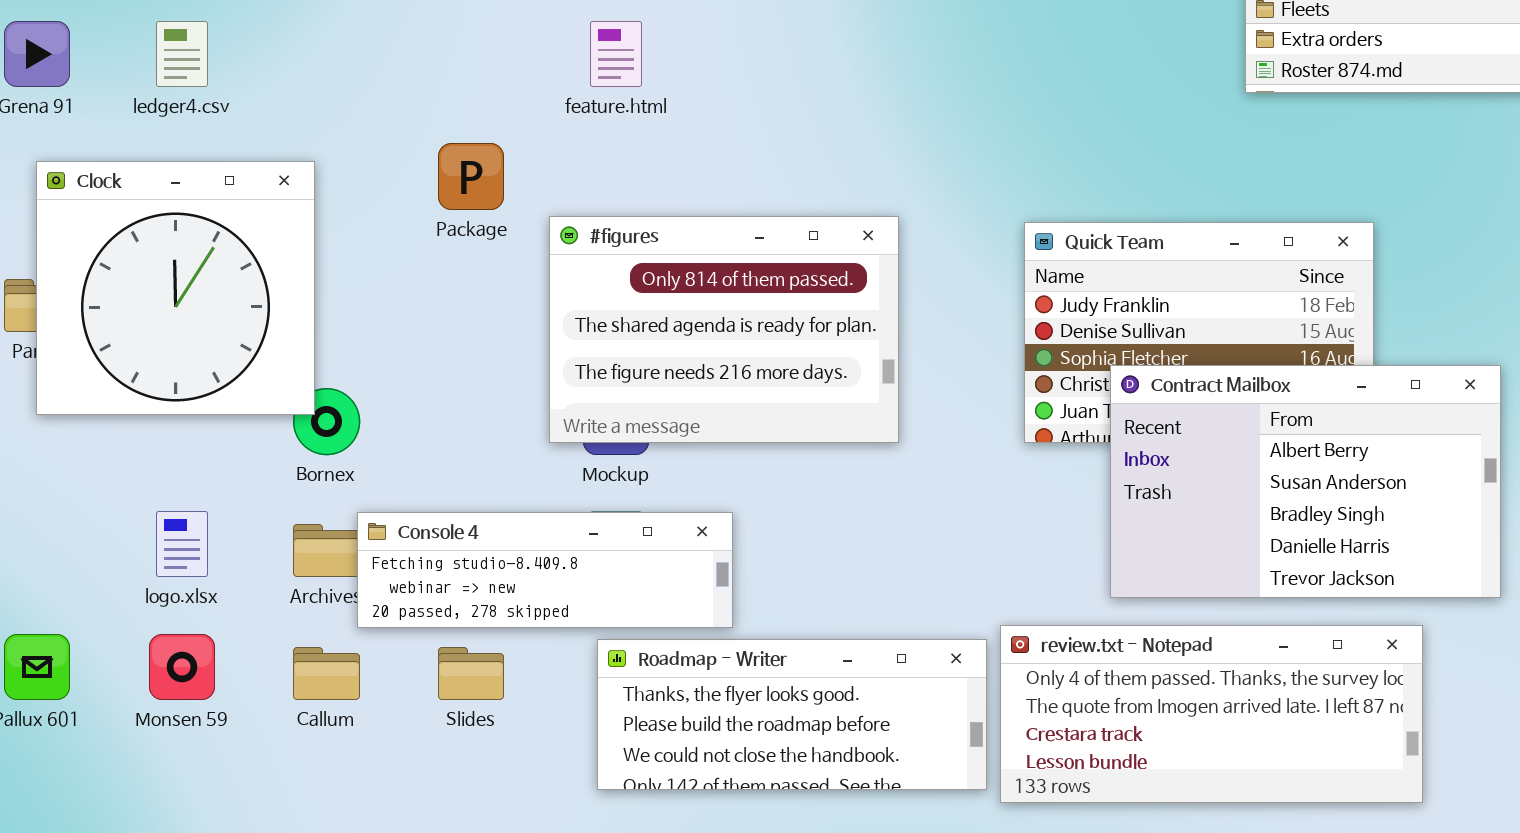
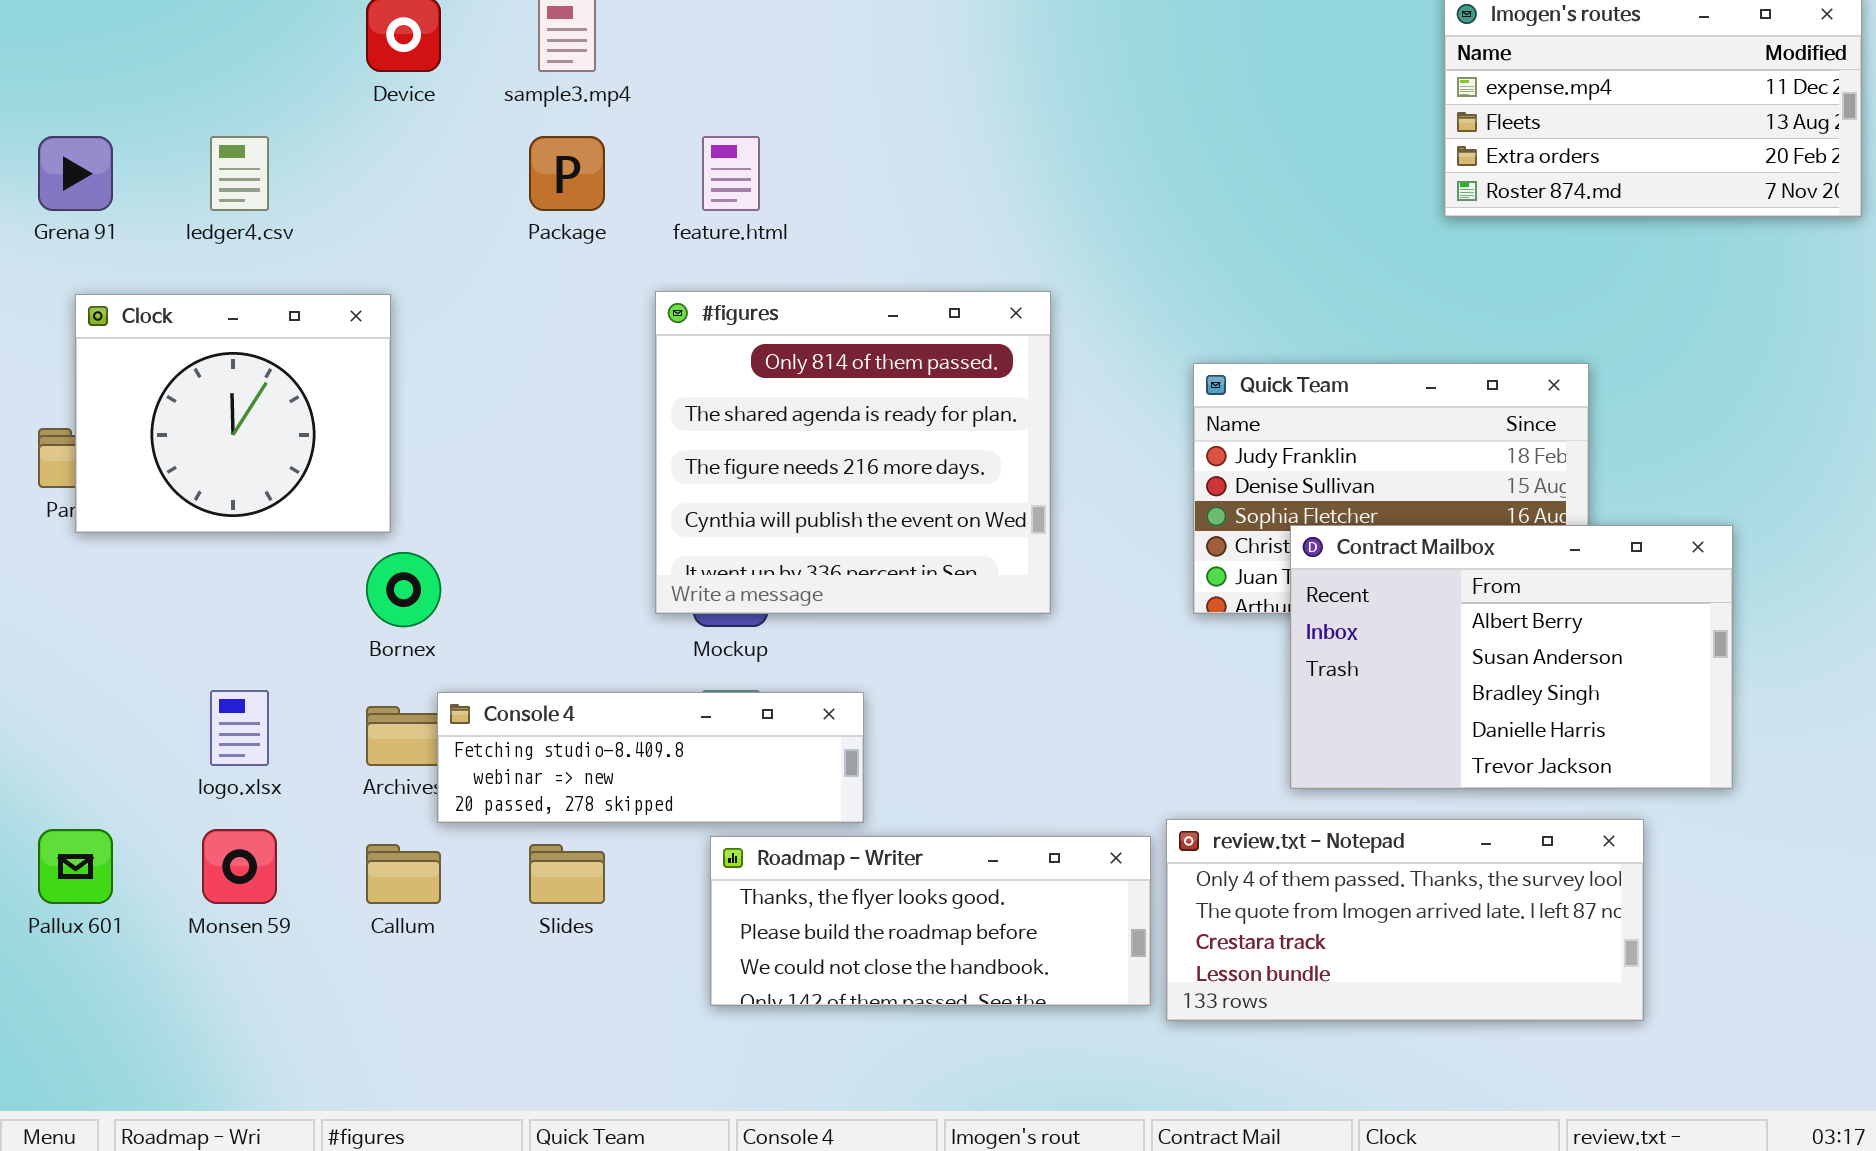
Package: [438,143,504,210] -> [529,136,605,211], moved
Clock: [36,161,315,415] -> [75,294,391,533], resized
#figures: [549,216,899,443] -> [655,291,1051,614], resized

